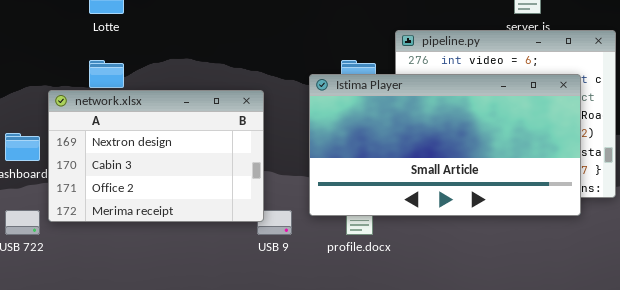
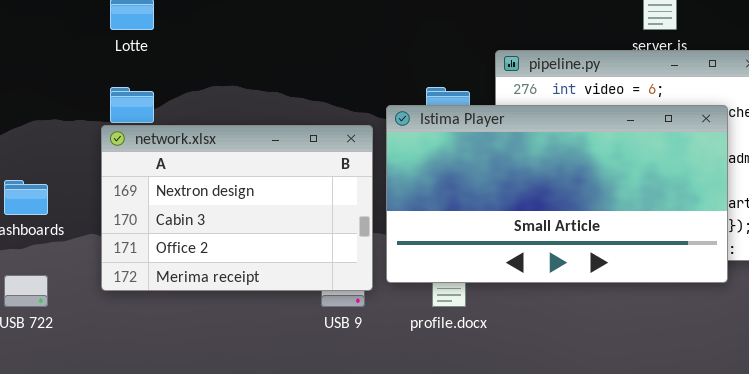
network.xlsx: [48,90,264,222] -> [101,125,373,291], moved

